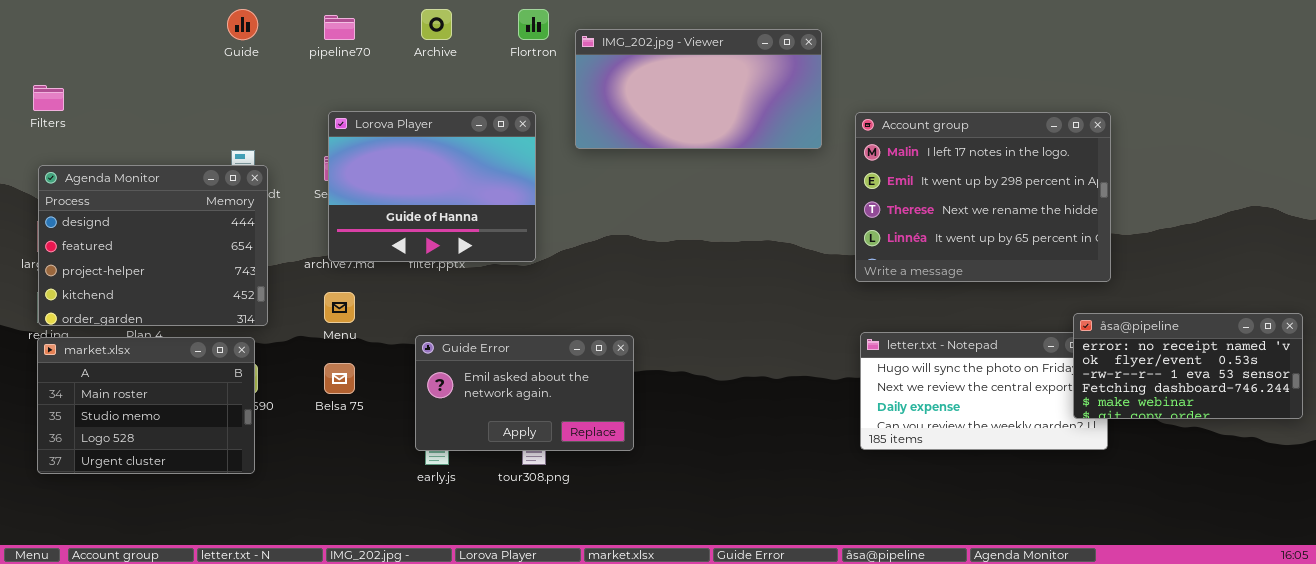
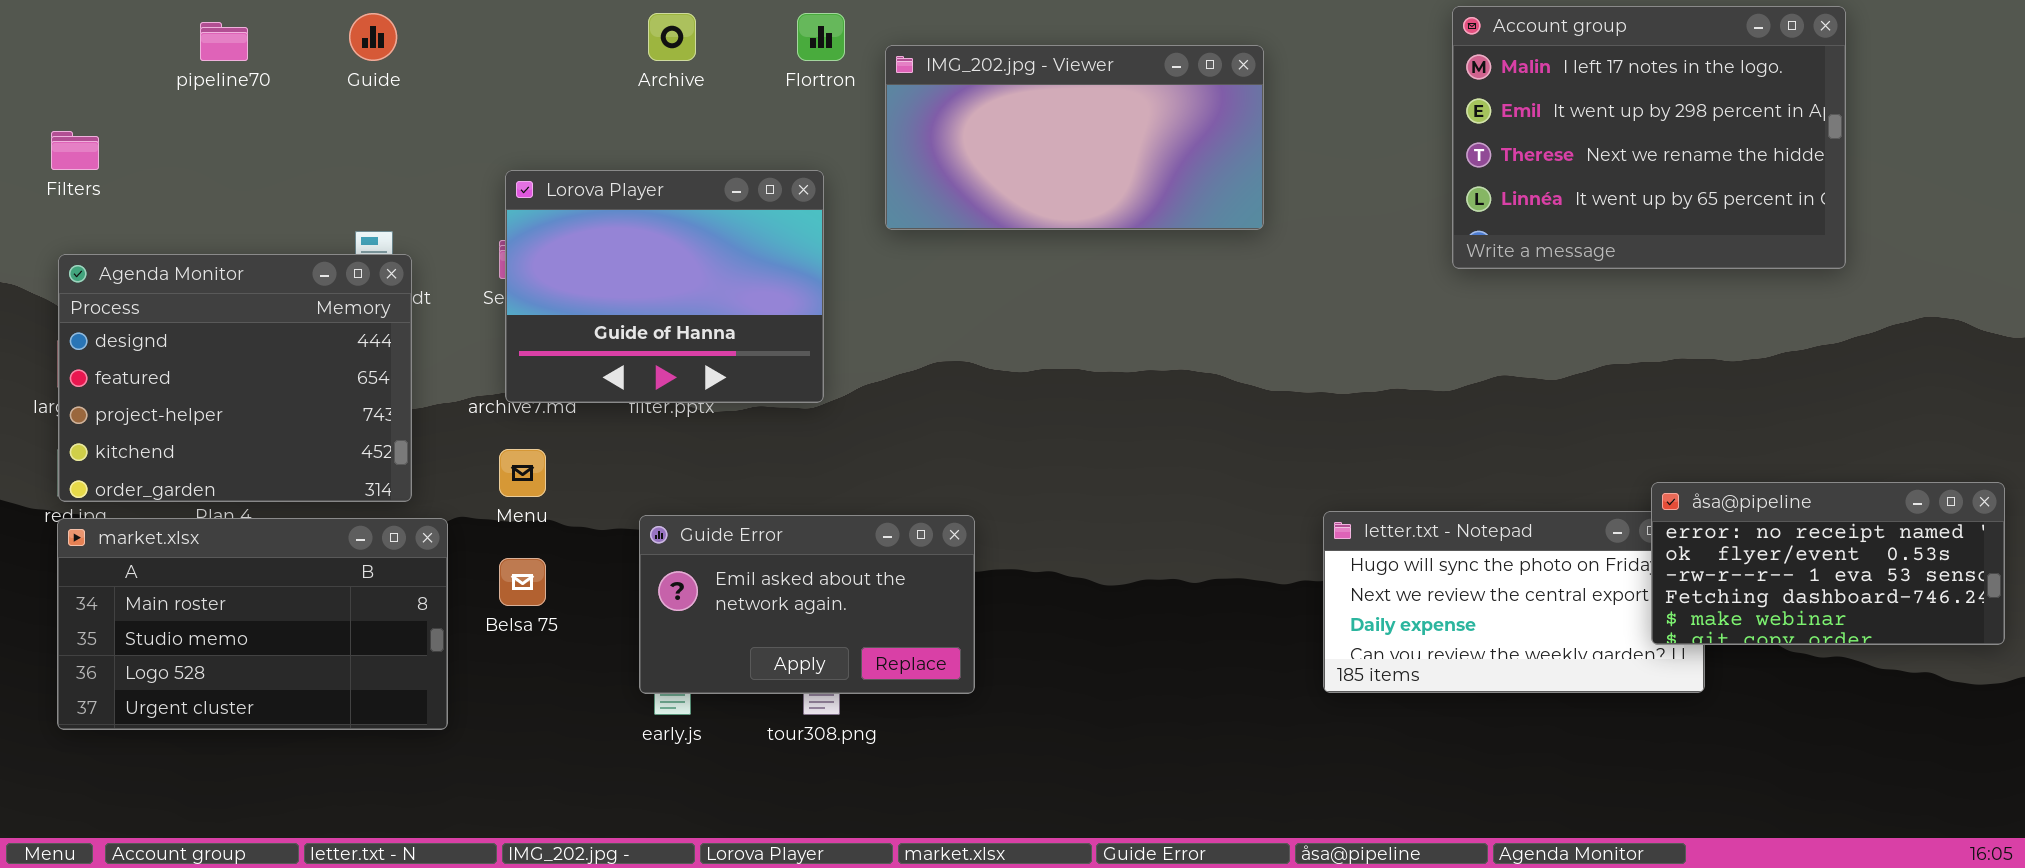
pipeline70: [324,15,355,40] -> [200,22,248,61], moved
Account group: [855,112,1111,282] -> [1452,6,1846,269], moved
market.xlsx: [37,337,255,474] -> [57,518,448,730], resized

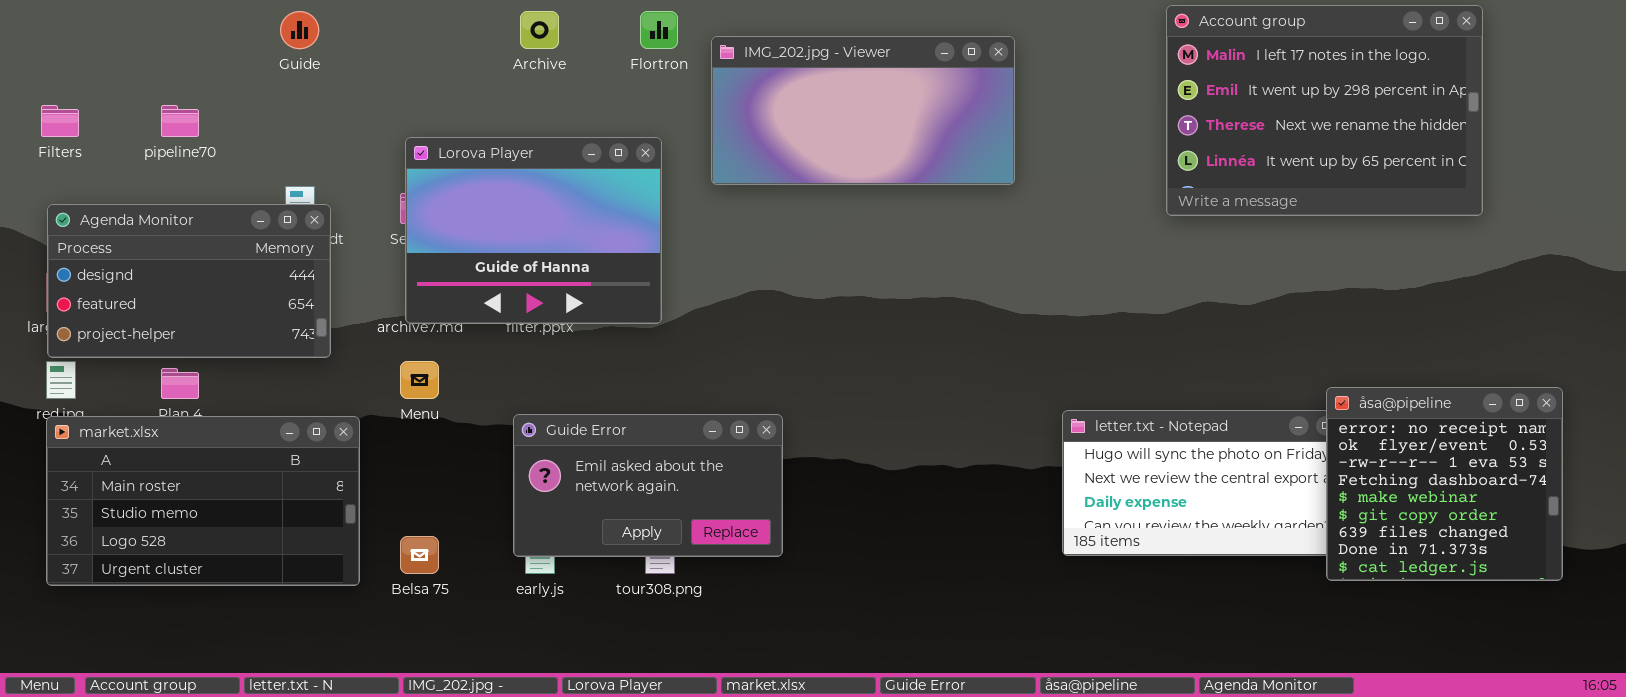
pipeline70: [200,22,248,61] -> [161,105,199,137], moved
Agenda Monitor: [58,254,412,502] -> [47,204,331,358], resized
åsa@pipeline: [1651,482,2005,645] -> [1326,387,1563,581], resized
Belsa 75: [499,558,546,606] -> [400,536,439,574], moved

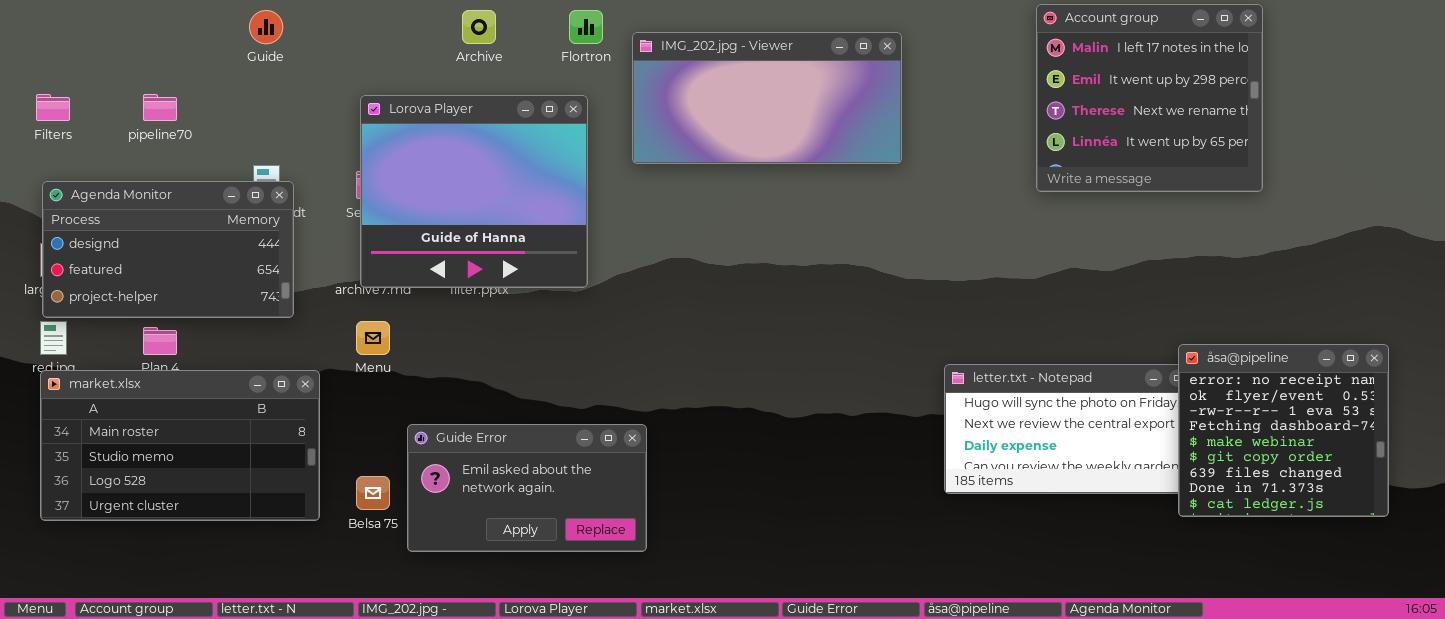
Account group: [1166,5,1483,216] -> [1036,4,1263,192], resized
Lorova Player: [405,137,662,324] -> [360,95,588,288], resized
Guide Error: [513,414,783,557] -> [407,424,647,552], moved

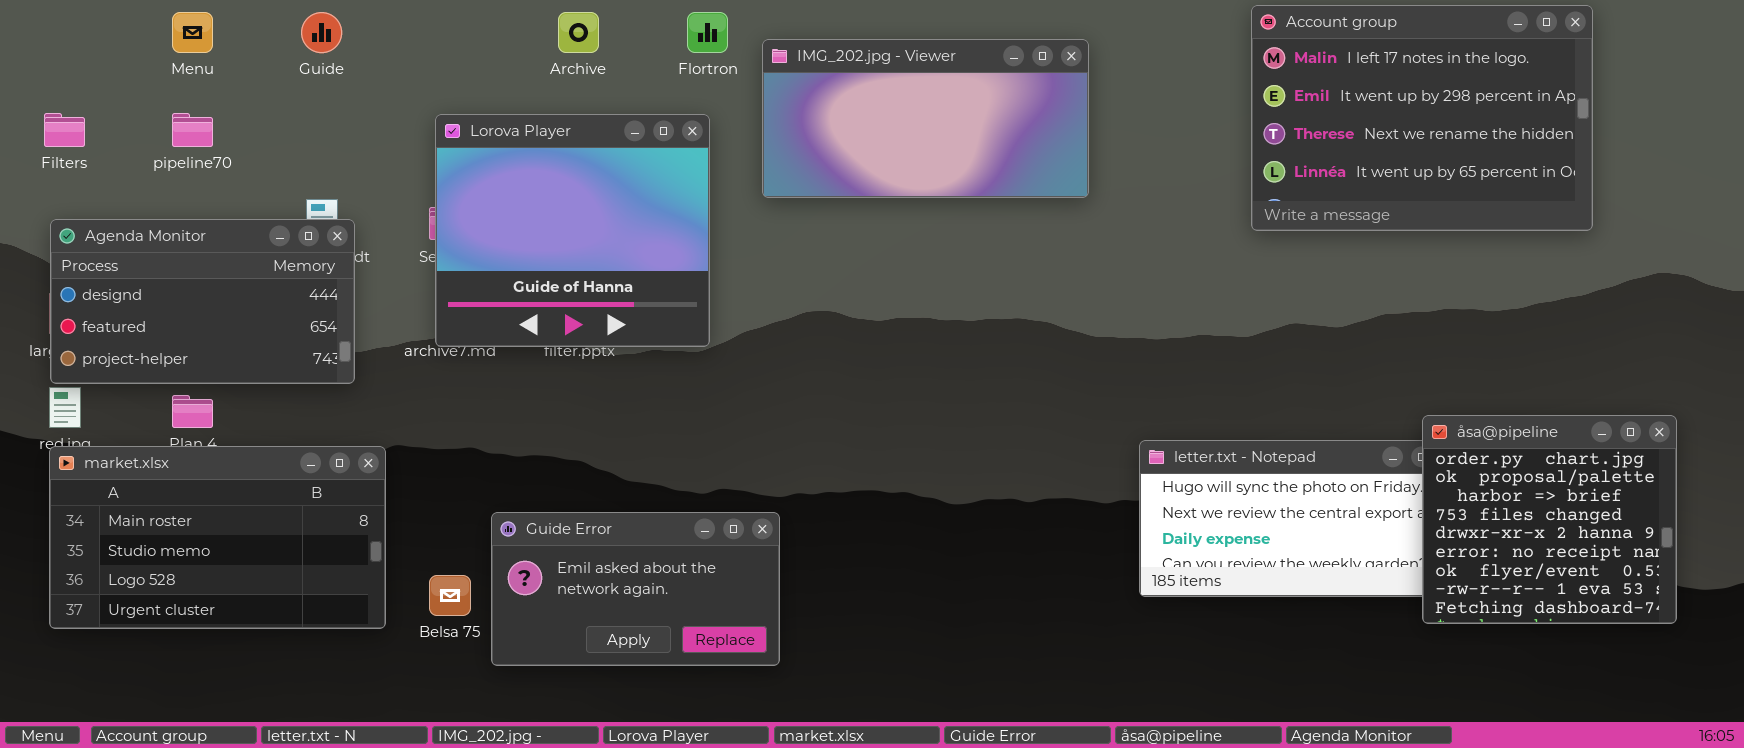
Account group: [1036,4,1263,192] -> [1251,5,1593,231], resized
Menu: [356,321,390,355] -> [172,12,213,53], moved
åsa@pipeline: [1178,344,1389,517] -> [1422,415,1677,624], scrolled up 5 rows

